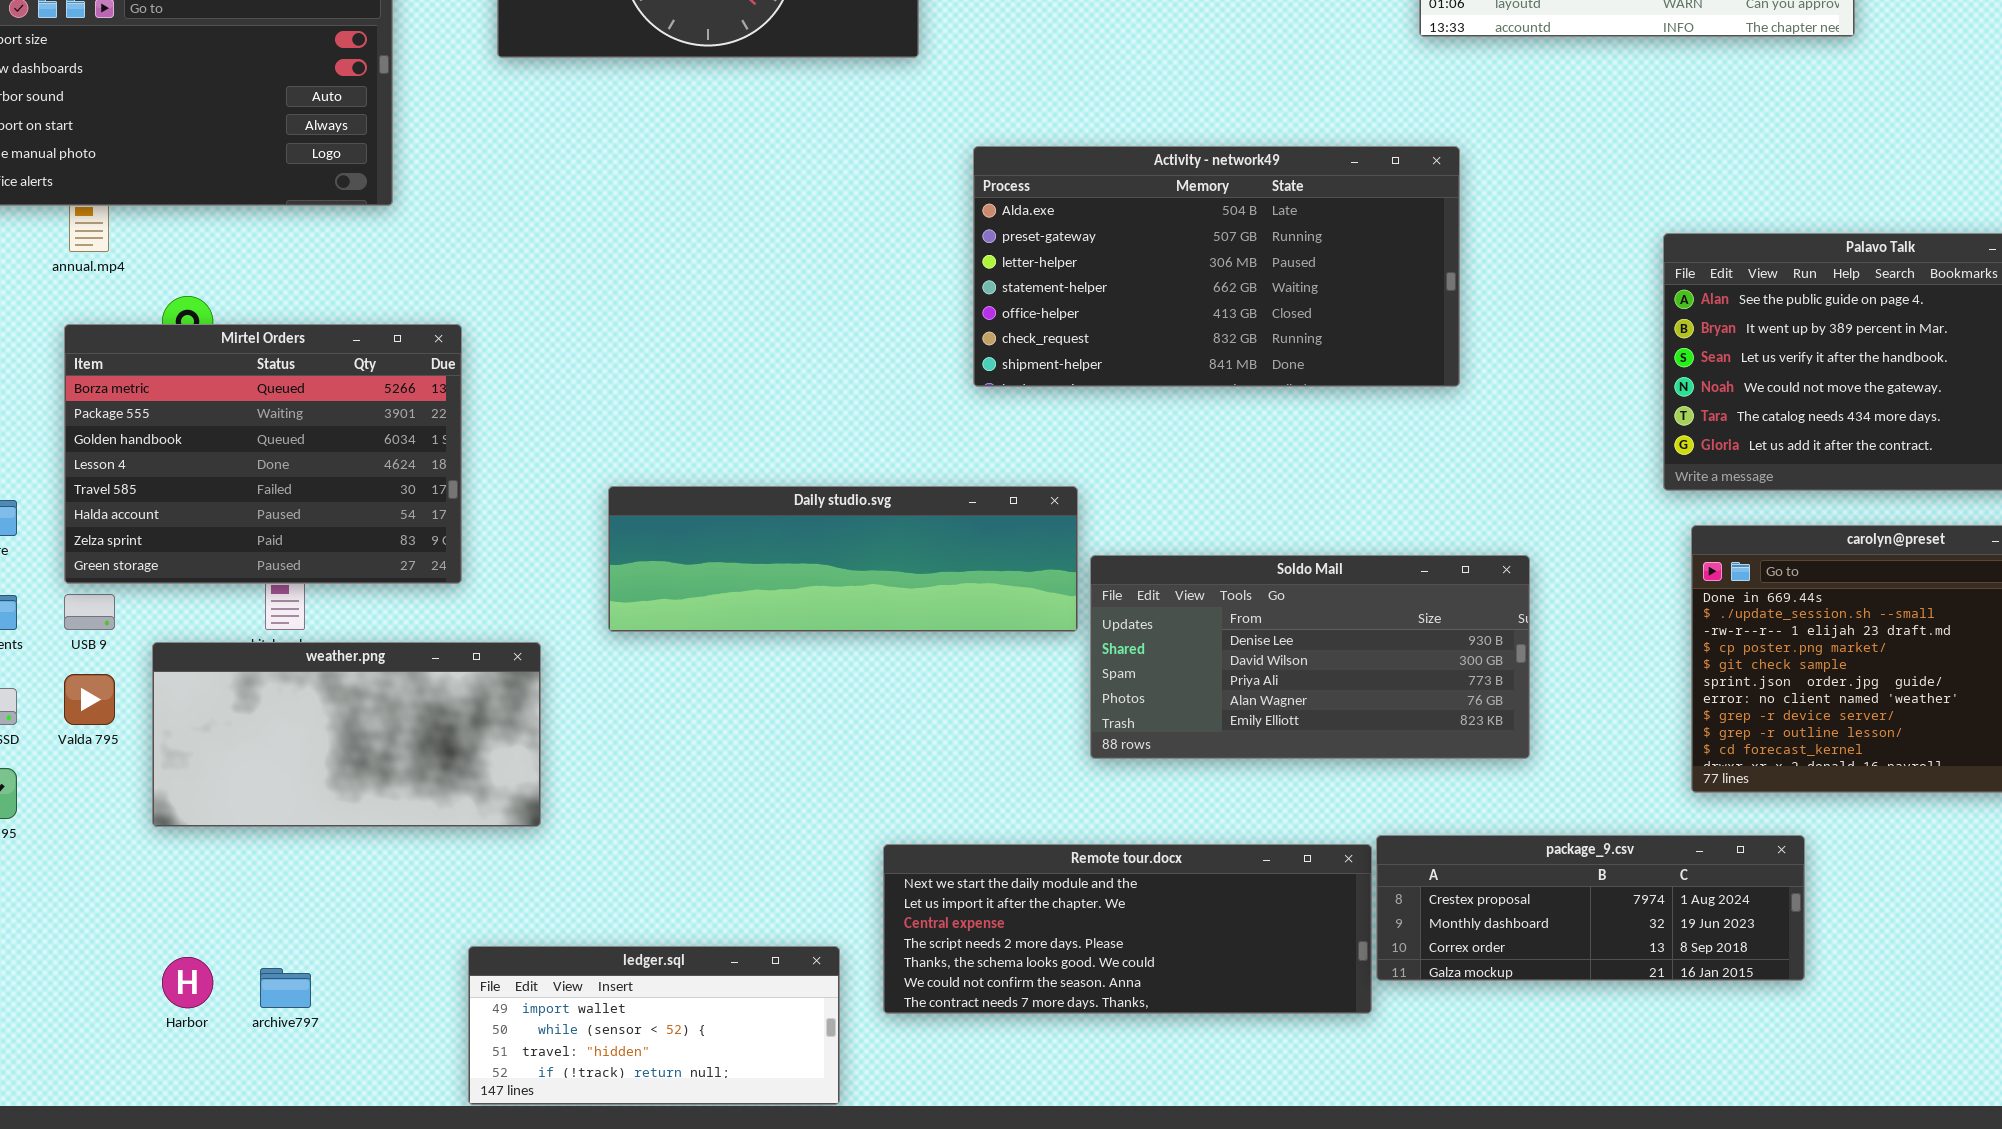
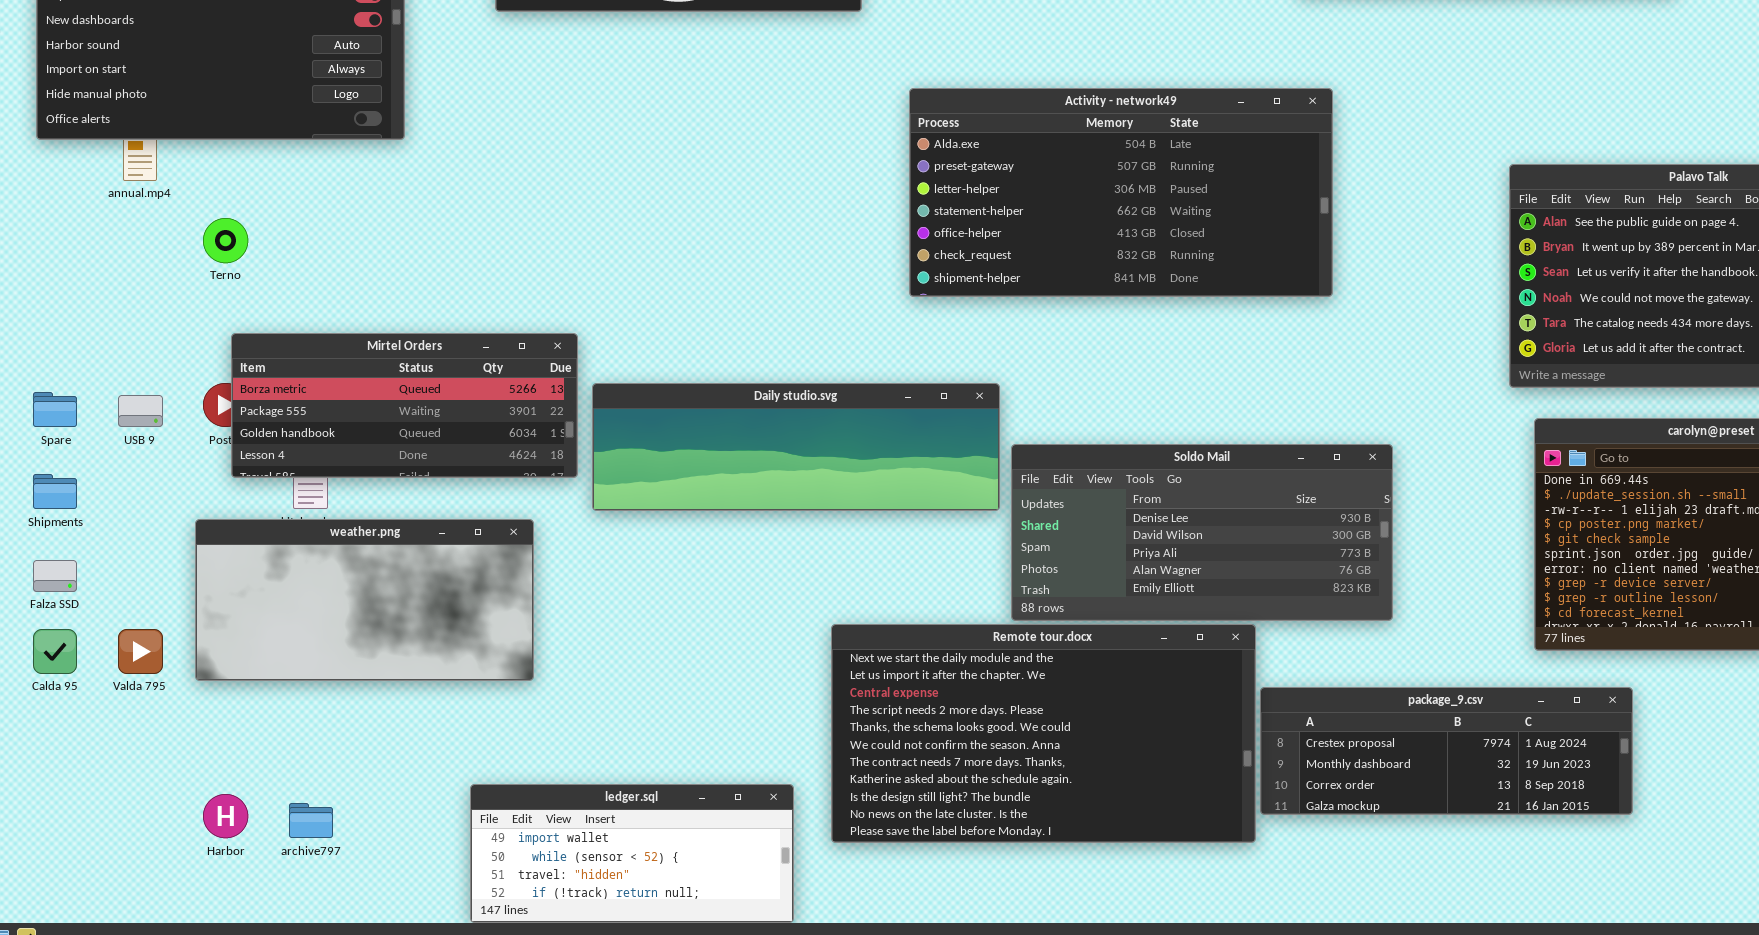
Mirtel Orders: [64,324,462,584] -> [231,333,578,478], moved, resized
USB 9: [64,594,115,630] -> [118,395,163,427], moved
Valda 795: [64,674,115,725] -> [118,629,163,674], moved
Remote tour.docx: [883,844,1372,1014] -> [831,624,1256,843], resized

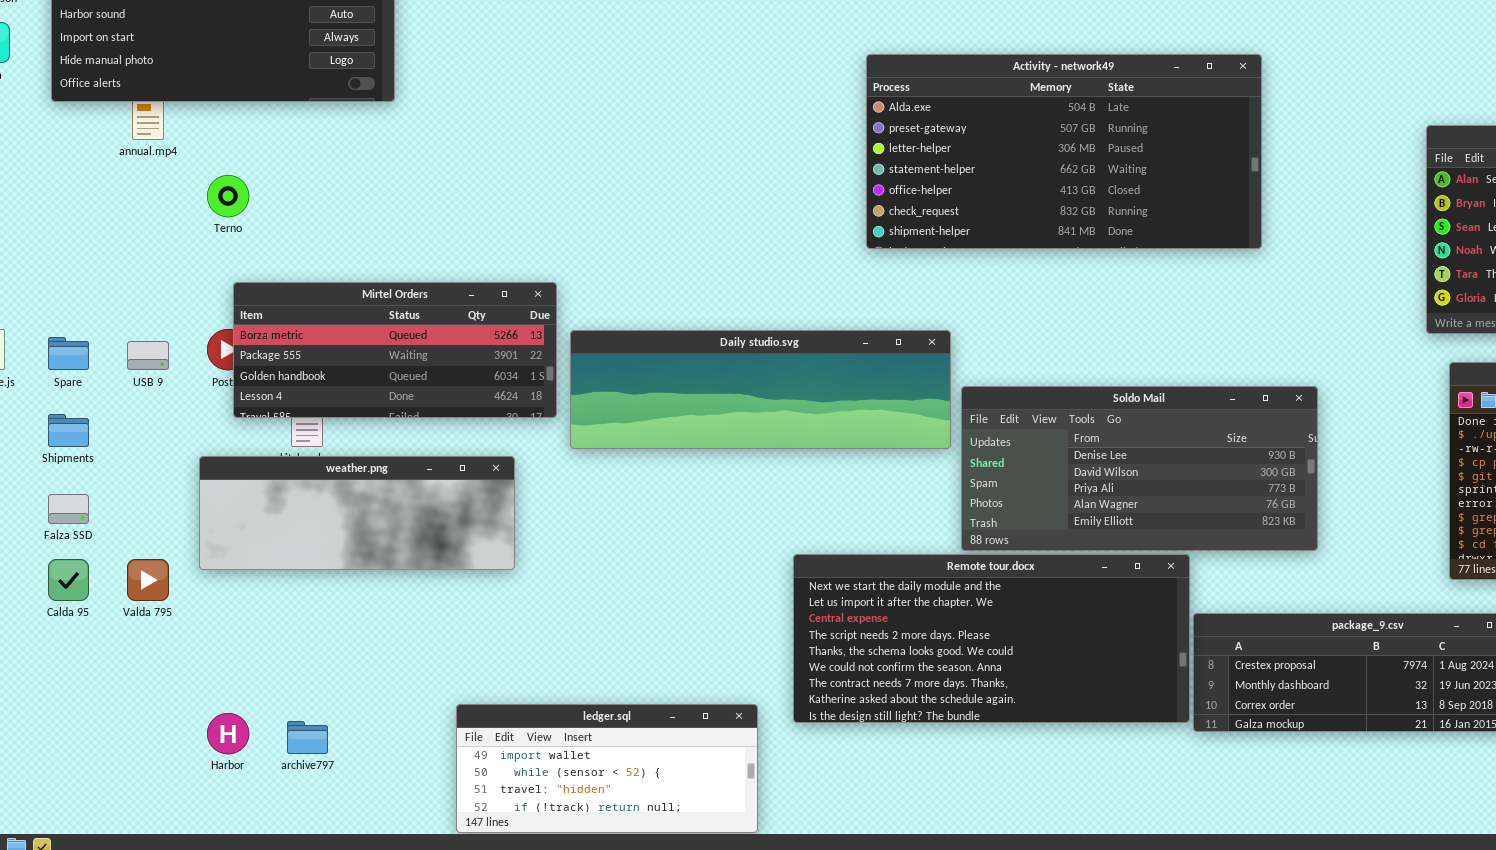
weather.png: [195,519,534,681] -> [199,456,515,570], resized
Remote tour.docx: [831,624,1256,843] -> [793,554,1190,723], resized

